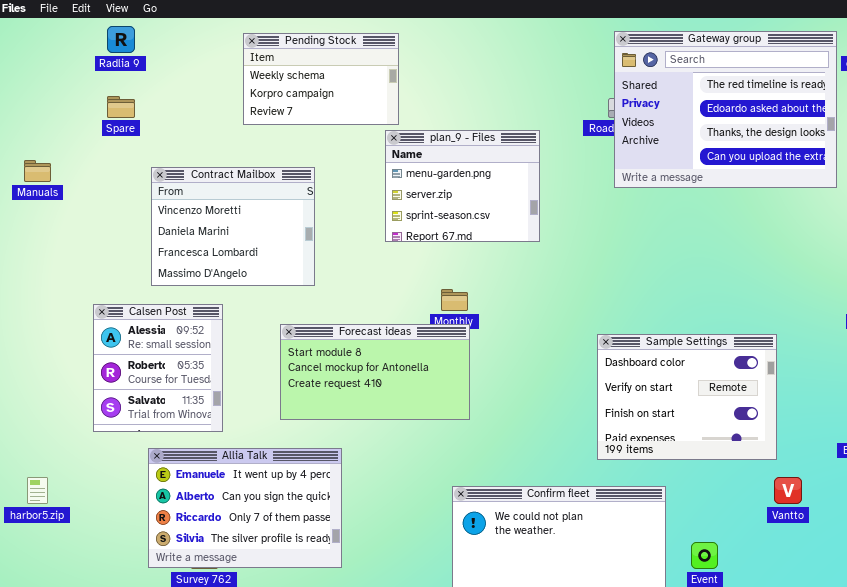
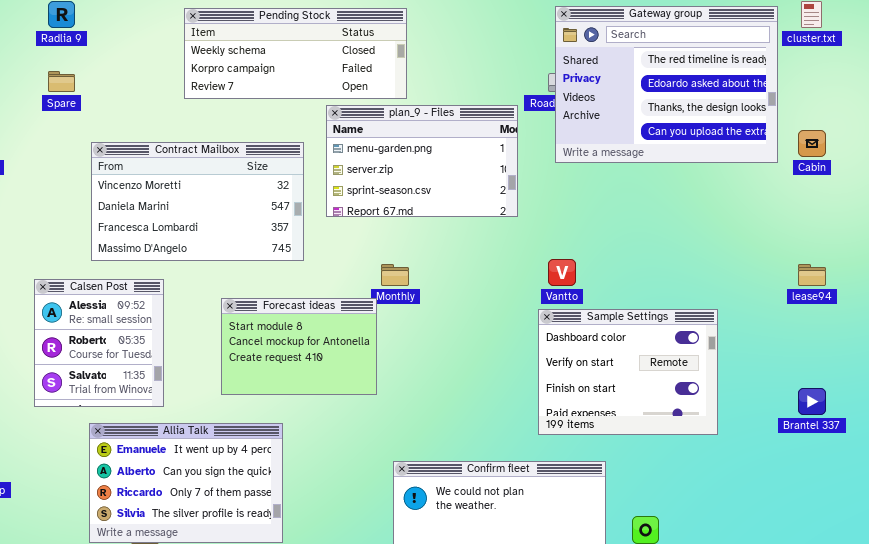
Pending Stock: [243,33,399,125] -> [184,8,407,99], resized
plan_9 - Files: [385,130,540,242] -> [326,105,518,217], resized
Contract Mailbox: [151,167,315,286] -> [91,142,304,261], resized
Forecast ideas: [280,324,470,420] -> [221,298,377,395], resized
Vantto: [774,477,802,504] -> [548,259,576,286], moved

